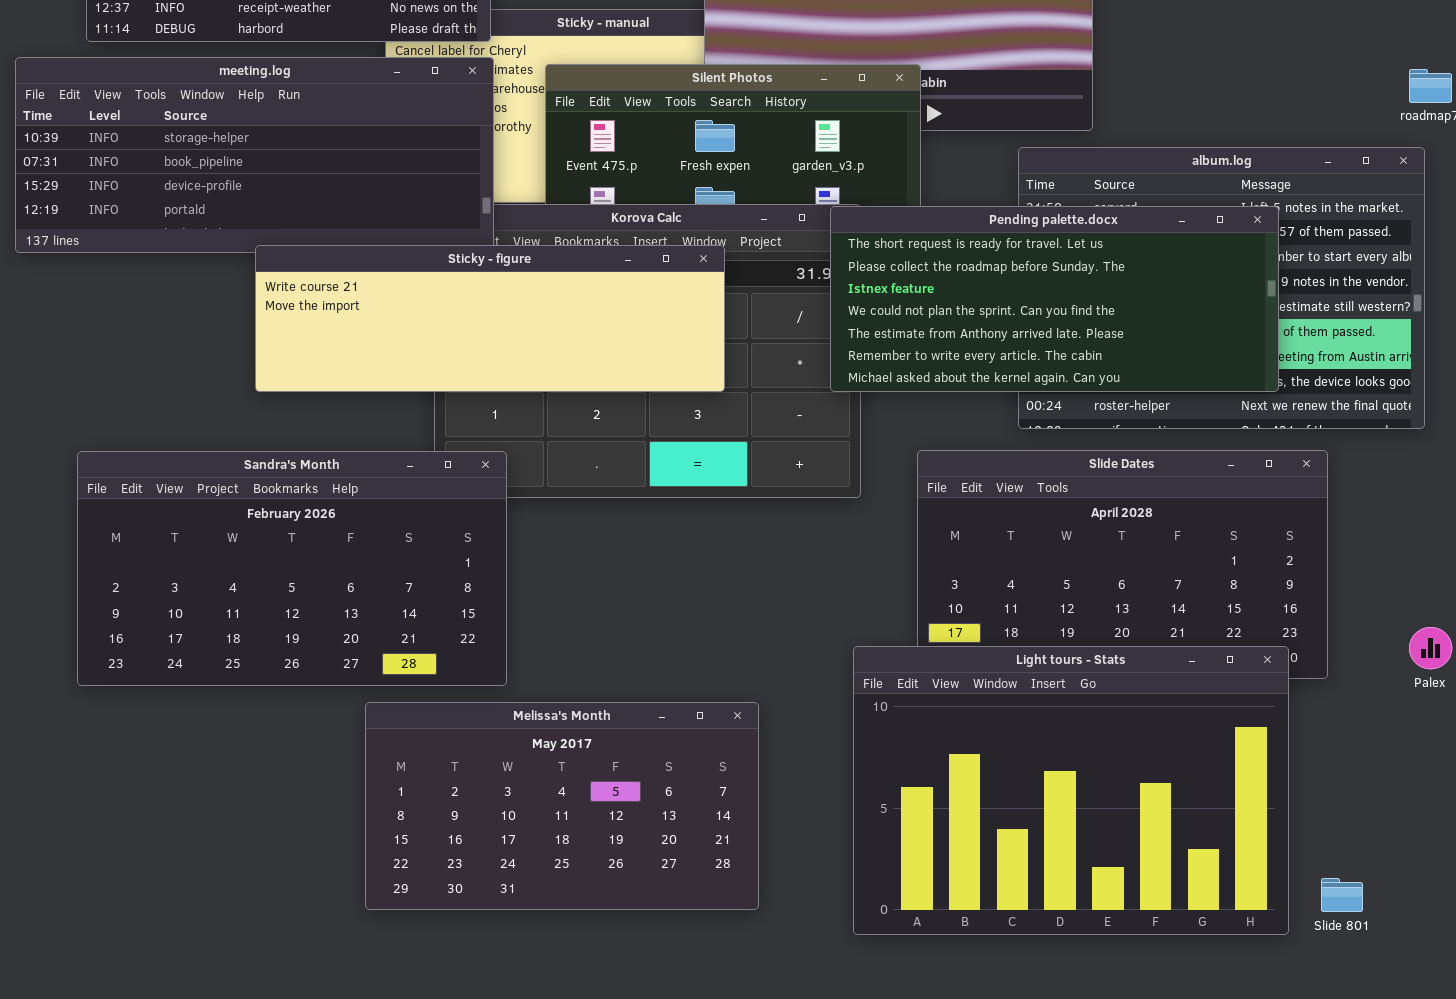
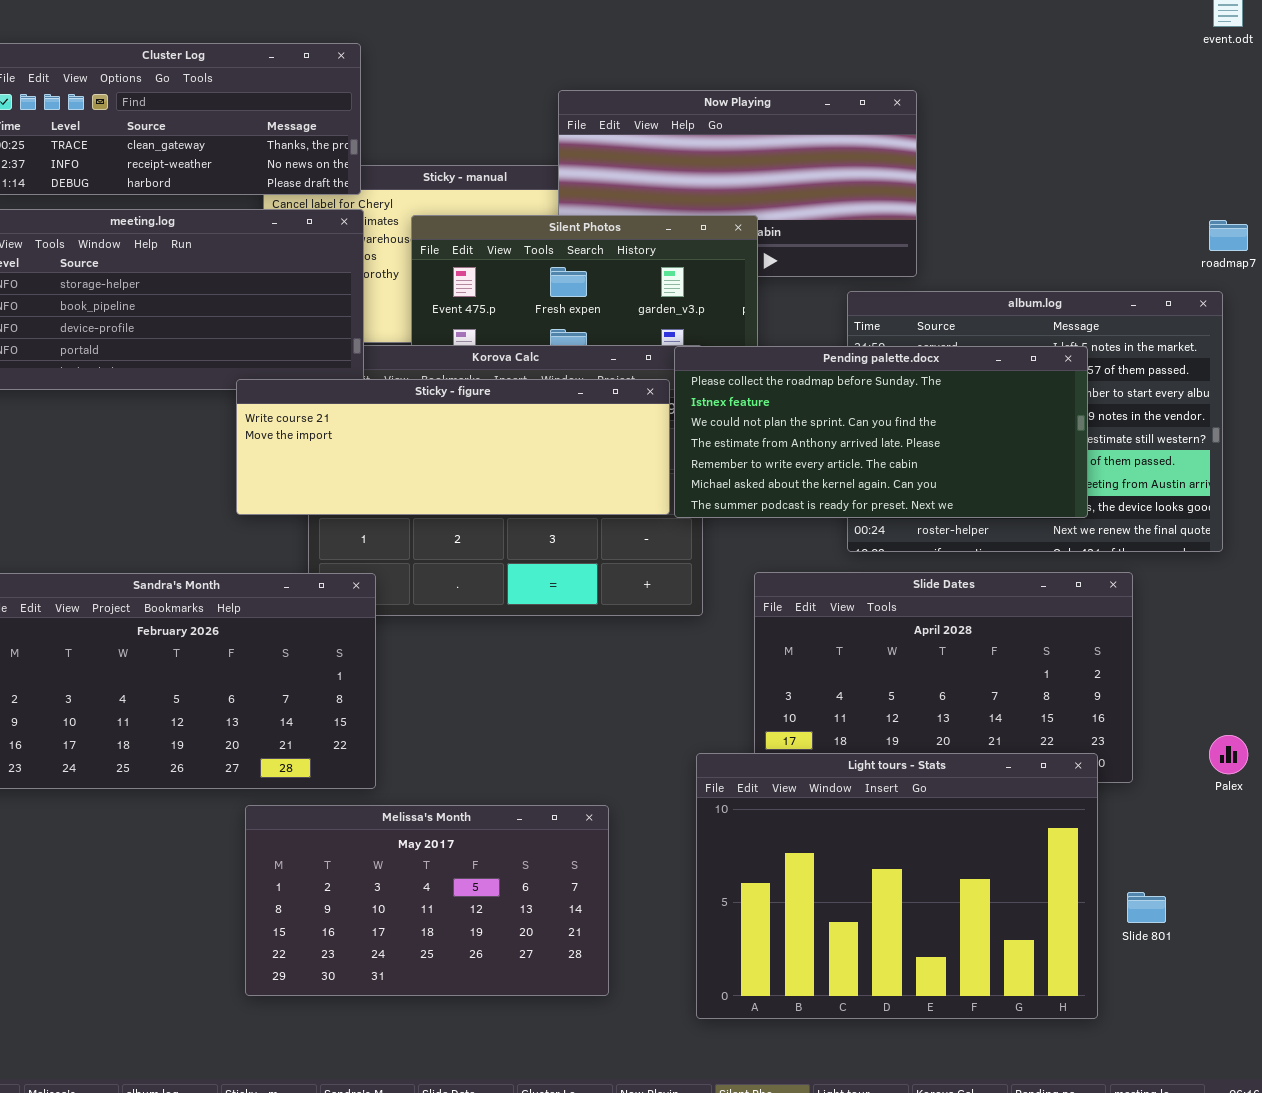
Pending palette.docx: [830,206,1279,392] -> [674,346,1088,518], scrolled down 1 row
Sticky - figure: [255,245,725,392] -> [236,379,670,515], moved
Slide 801: [1321,878,1363,912] -> [1127,892,1166,923], moved

